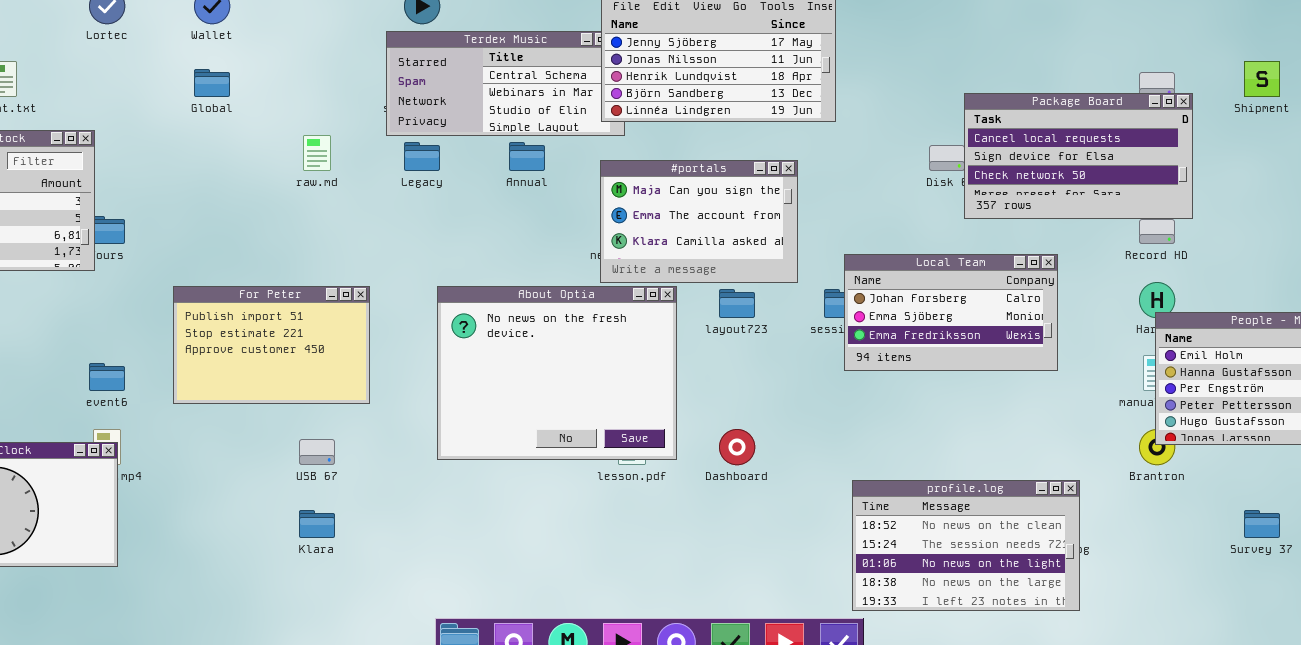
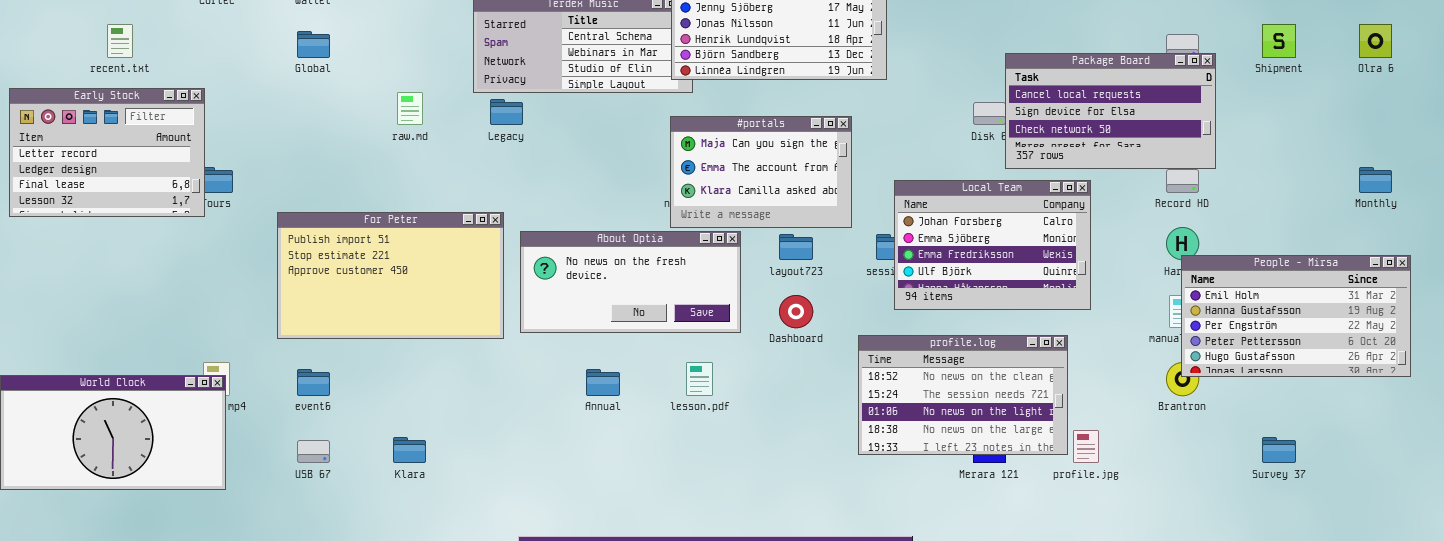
Annual: [509,142,545,171] -> [586,369,620,396], moved
Local Team: [844,254,1058,371] -> [894,180,1091,310], resized
For Peter: [173,286,370,404] -> [277,212,504,339], resized
About Optia: [437,286,677,460] -> [520,231,741,333], resized
event6: [89,363,125,391] -> [297,369,330,396], moved
Dashboard: [719,429,755,465] -> [779,295,813,328], moved
USB 67: [299,439,335,465] -> [297,440,330,463], moved
profile.log: [852,480,1080,611] -> [858,335,1068,455], moved

